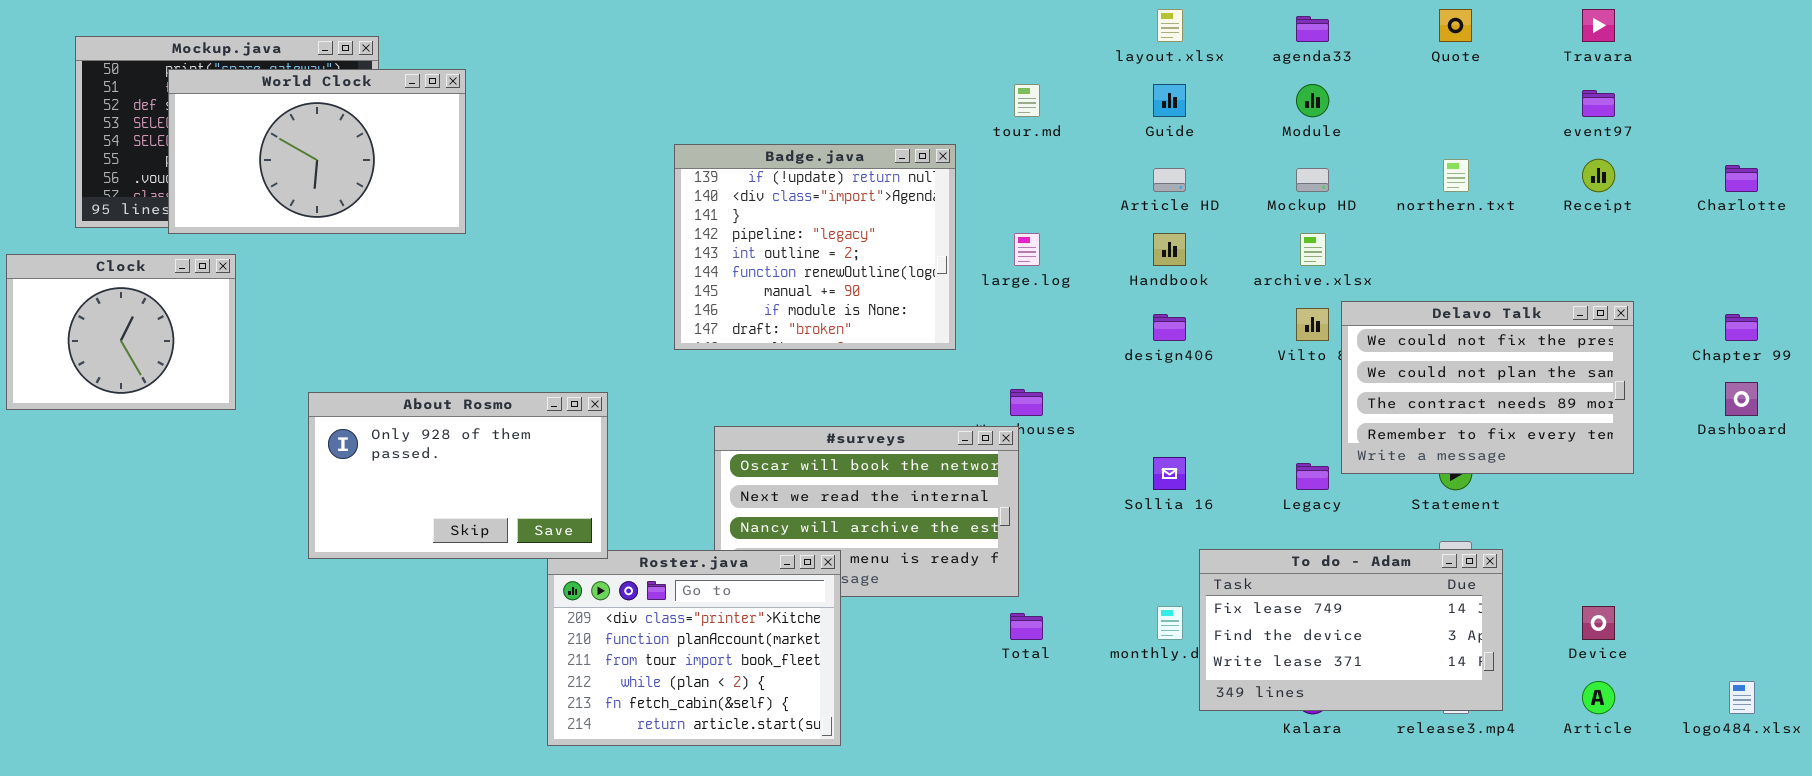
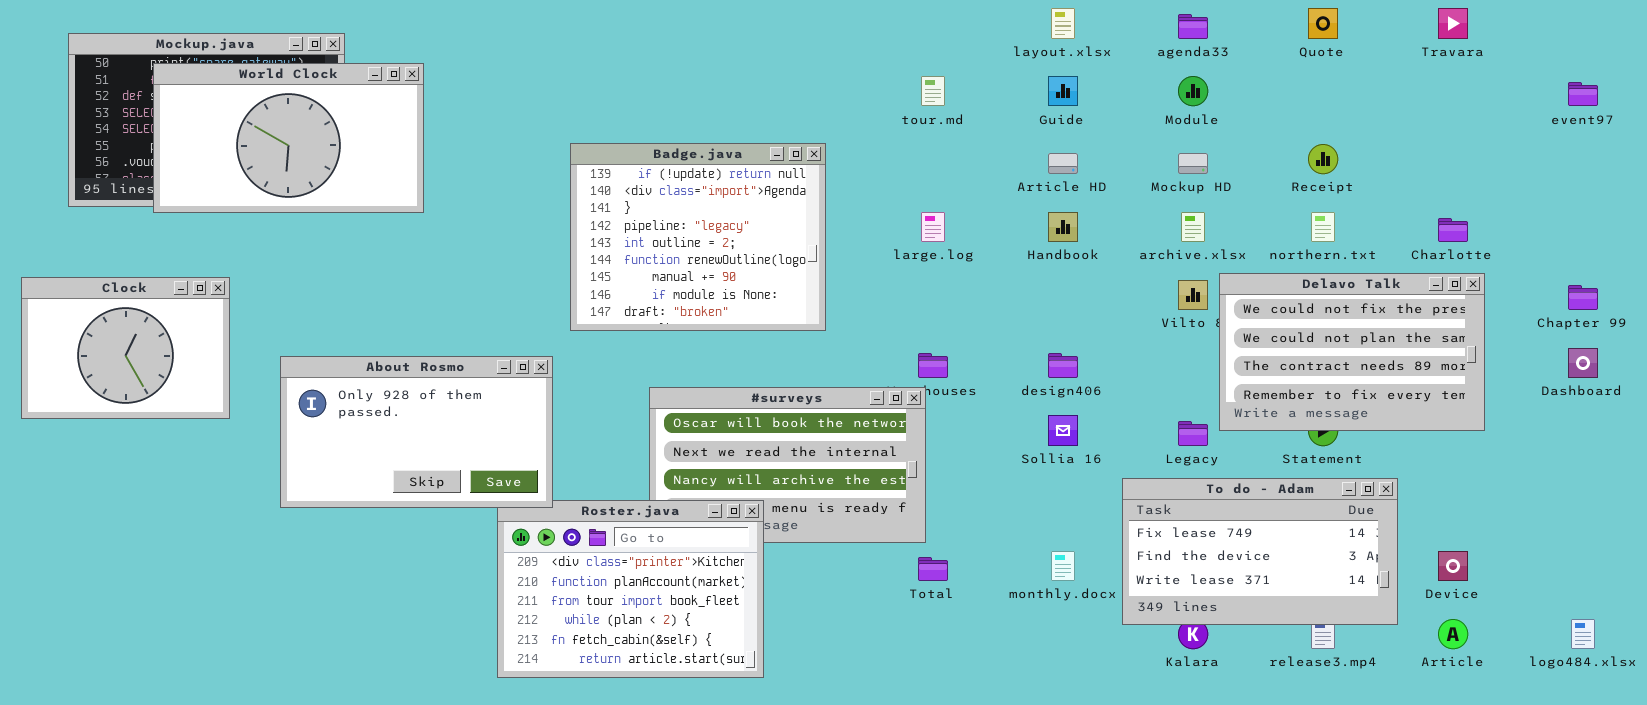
event97: [1582,90,1615,117] -> [1568,82,1598,106], moved
Badge.java: [674,144,956,350] -> [570,143,826,331], moved
northern.txt: [1443,159,1469,192] -> [1311,212,1335,242], moved
Receipt: [1582,159,1615,192] -> [1308,144,1338,174], moved
Charlotte: [1725,165,1758,192] -> [1438,218,1468,242], moved
Clock: [6,254,236,410] -> [21,277,230,419], moved
design406: [1153,314,1186,341] -> [1048,353,1078,378], moved
To do - Adam: [1199,549,1503,711] -> [1122,478,1398,625], moved

